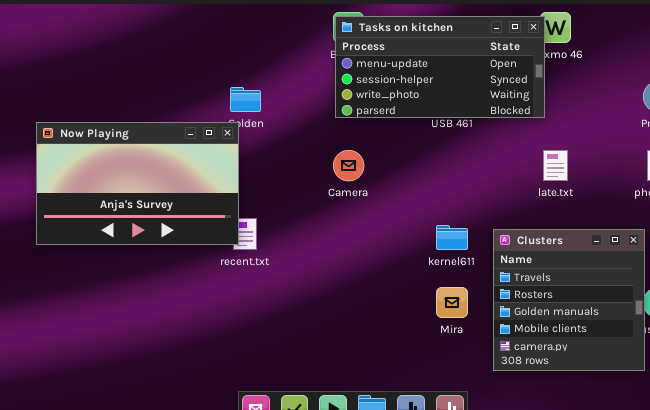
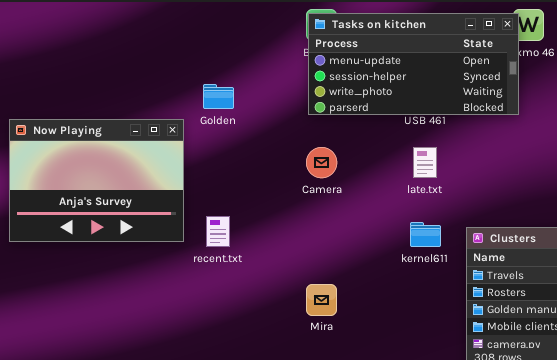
Now Playing: [36,122,239,245] -> [9,119,184,242], resized
late.txt: [543,150,568,181] -> [413,147,437,178], moved
Mira: [436,287,468,318] -> [306,284,337,316], moved

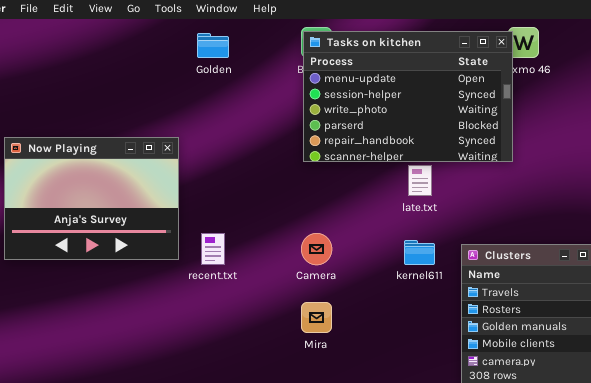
Tasks on kitchen: [308,13,519,115] -> [303,31,513,162], resized
Golden: [203,84,234,109] -> [197,33,229,58], moved
Camera: [306,147,337,178] -> [301,233,332,265], moved

